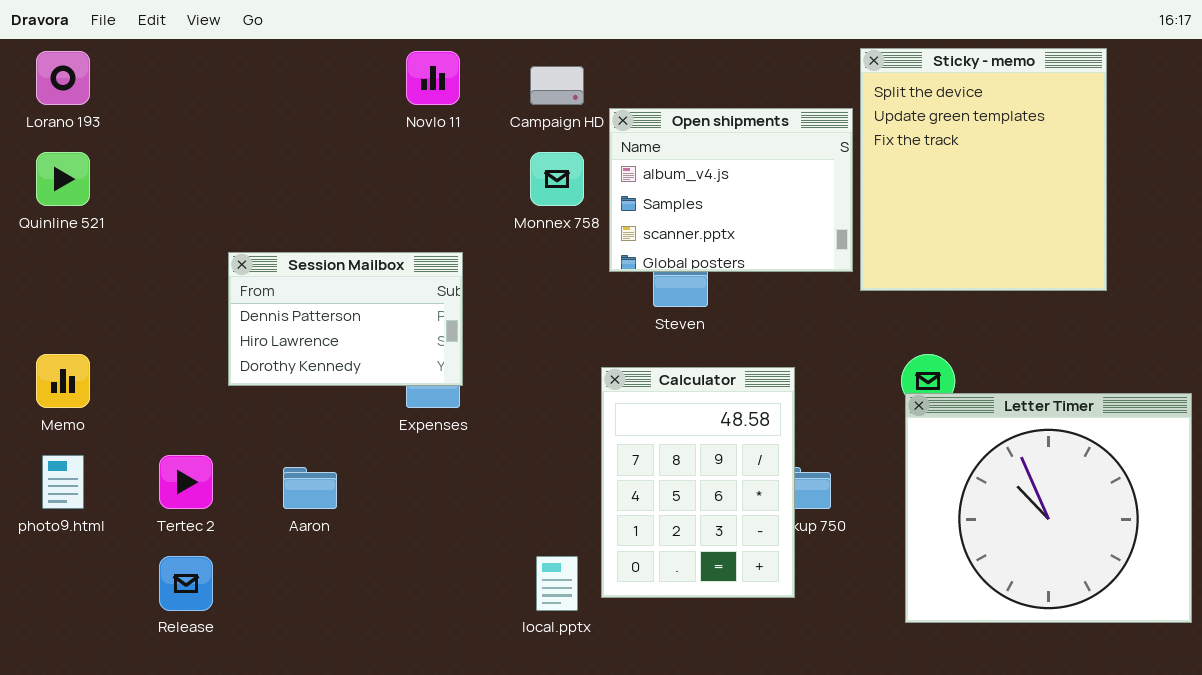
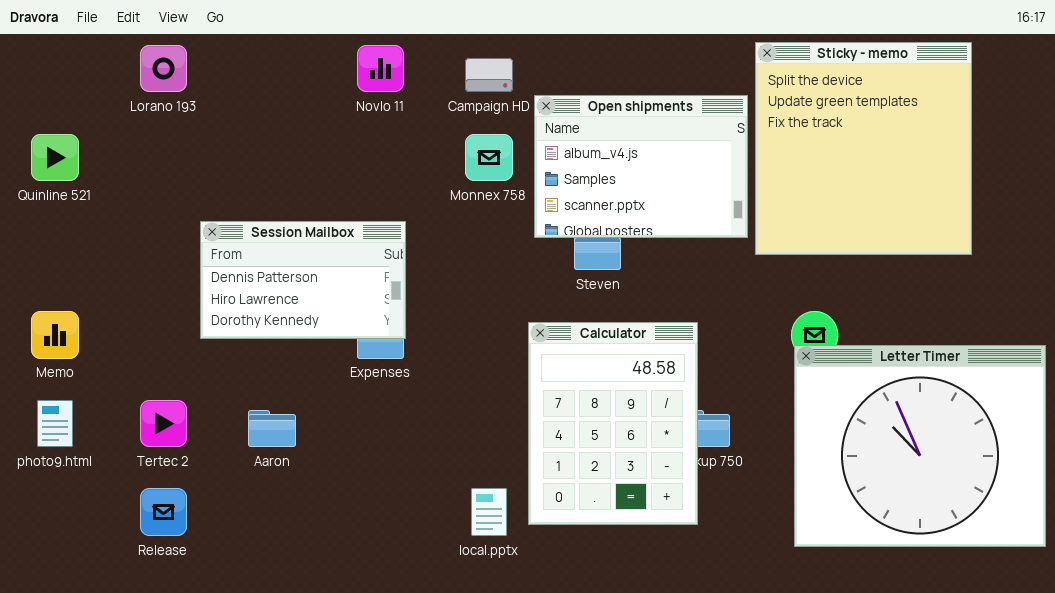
Lorano 193: [36,51,90,105] -> [140,45,187,92], moved

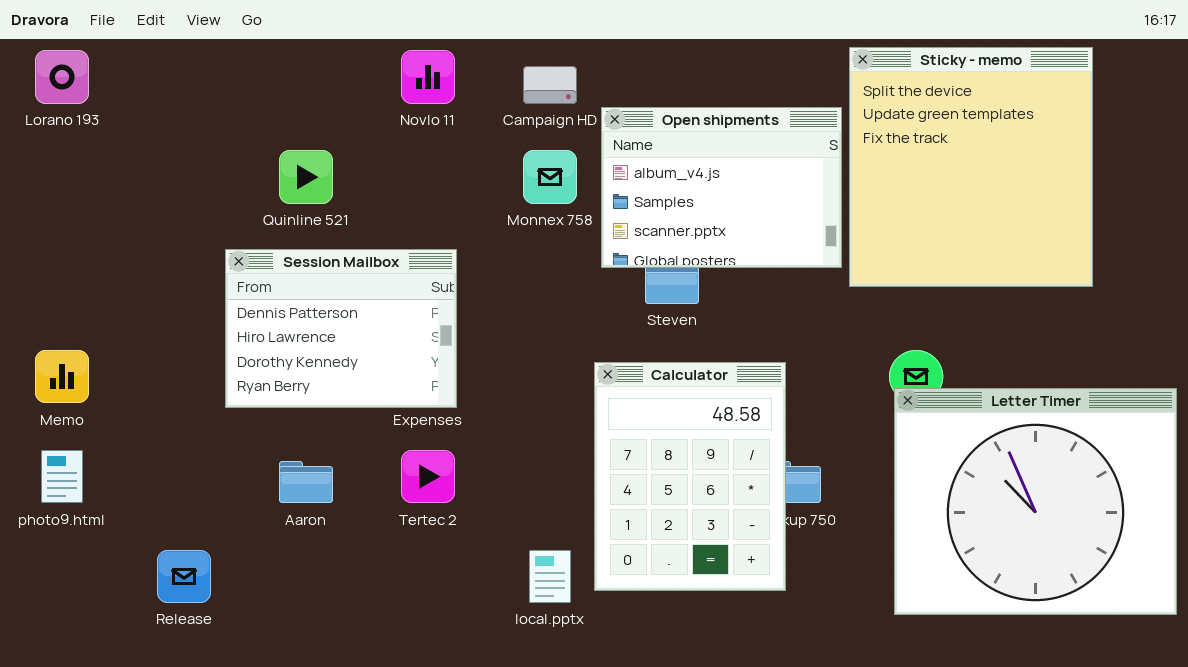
Lorano 193: [140,45,187,92] -> [35,50,89,104], moved
Quinline 521: [31,134,79,181] -> [279,150,333,204], moved
Session Mailbox: [200,221,406,339] -> [225,249,457,408], resized
Tertec 2: [140,400,187,447] -> [401,450,455,503], moved

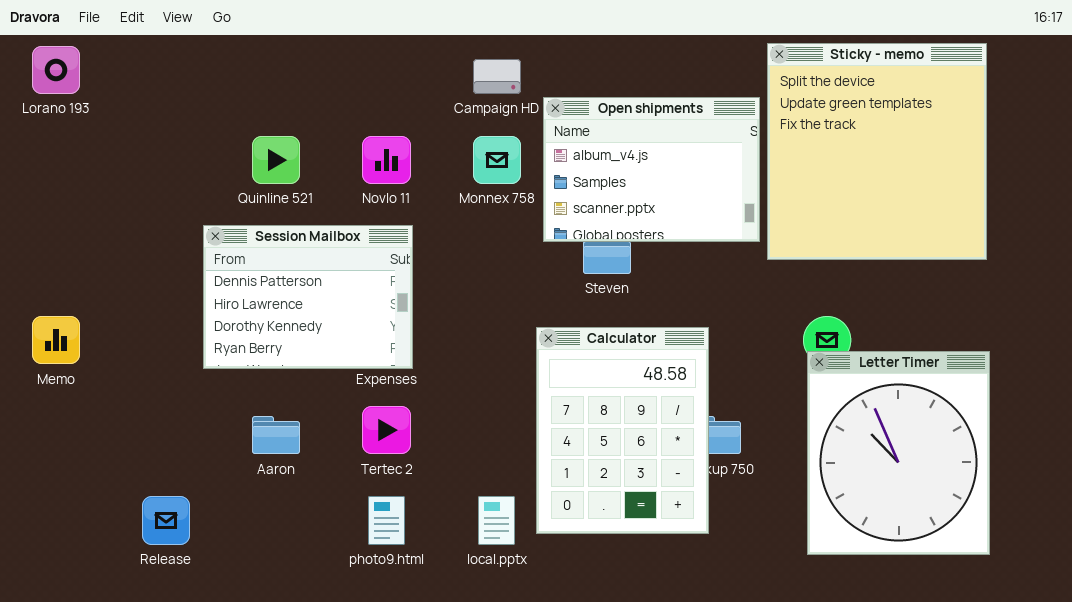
Novlo 11: [401,50,455,104] -> [362,136,411,184], moved
Letter Timer: [894,388,1177,615] -> [807,351,990,555], resized
photo9.html: [41,450,83,503] -> [368,496,405,545], moved

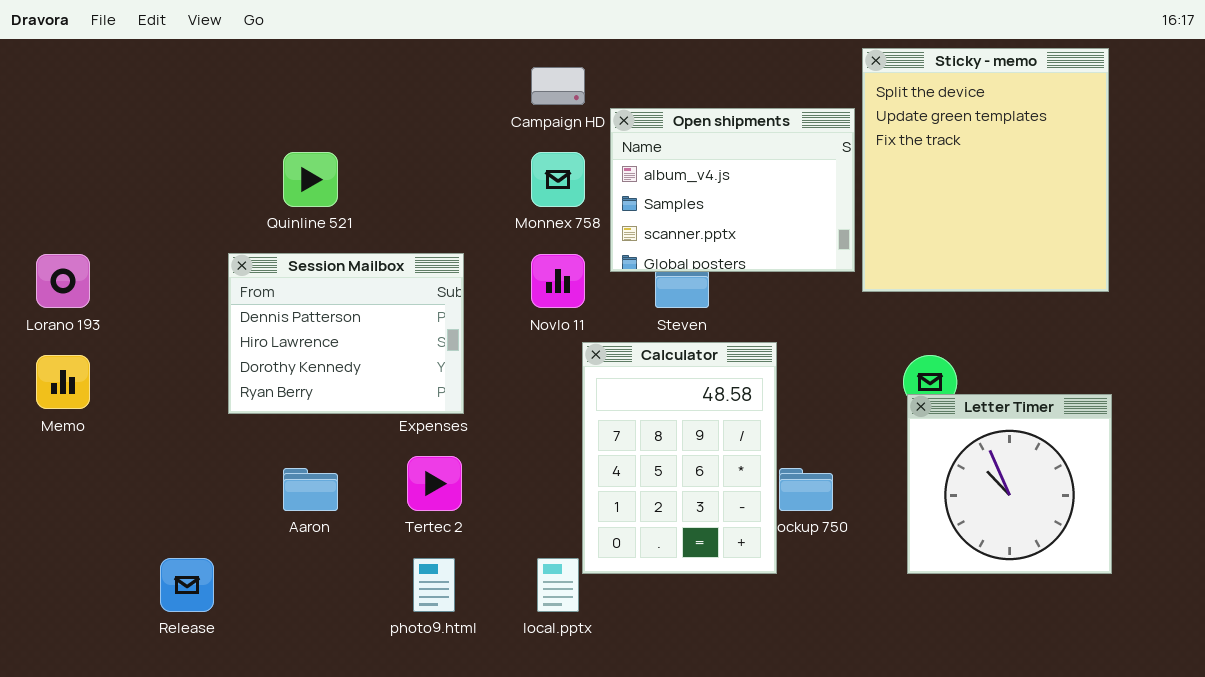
Lorano 193: [32,46,80,94] -> [36,254,90,308], moved
Novlo 11: [362,136,411,184] -> [531,254,585,308], moved
Calculator: [536,327,709,534] -> [582,342,777,574], moved
Letter Timer: [807,351,990,555] -> [907,394,1112,574], resized

